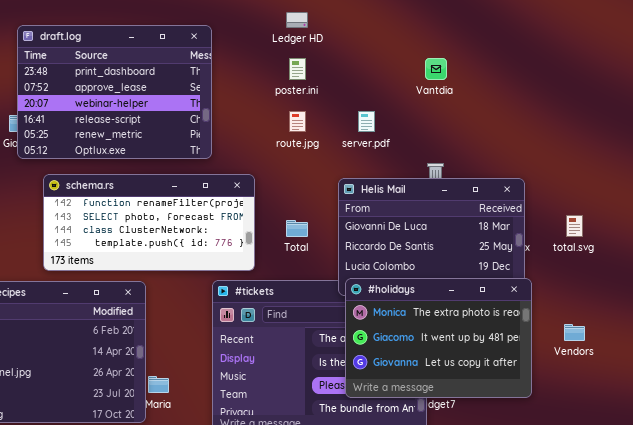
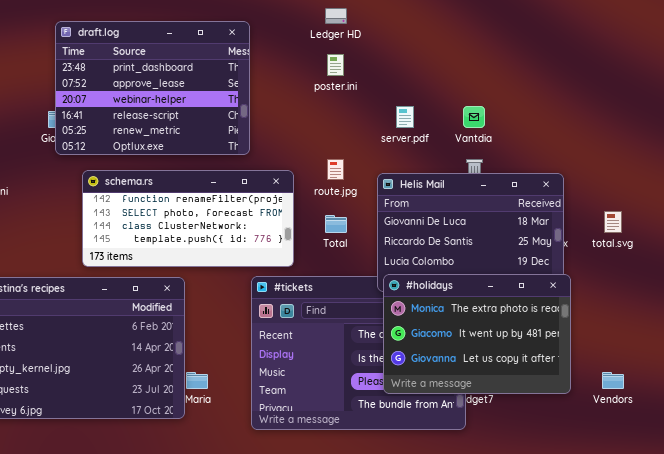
Vantdia: [425,58,447,80] -> [463,106,485,128], moved
route.jpg: [289,111,306,132] -> [327,159,344,180], moved
Vendors: [564,324,585,341] -> [602,372,624,389], moved

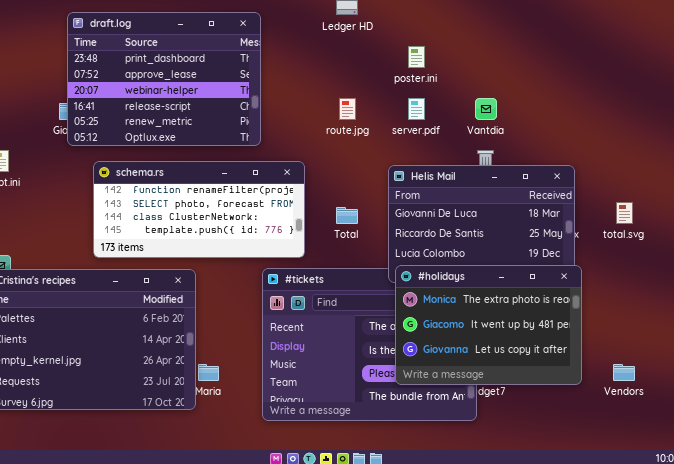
poster.ini: [327,54,344,76] -> [408,46,425,68], moved
route.jpg: [327,159,344,180] -> [339,98,356,120], moved

